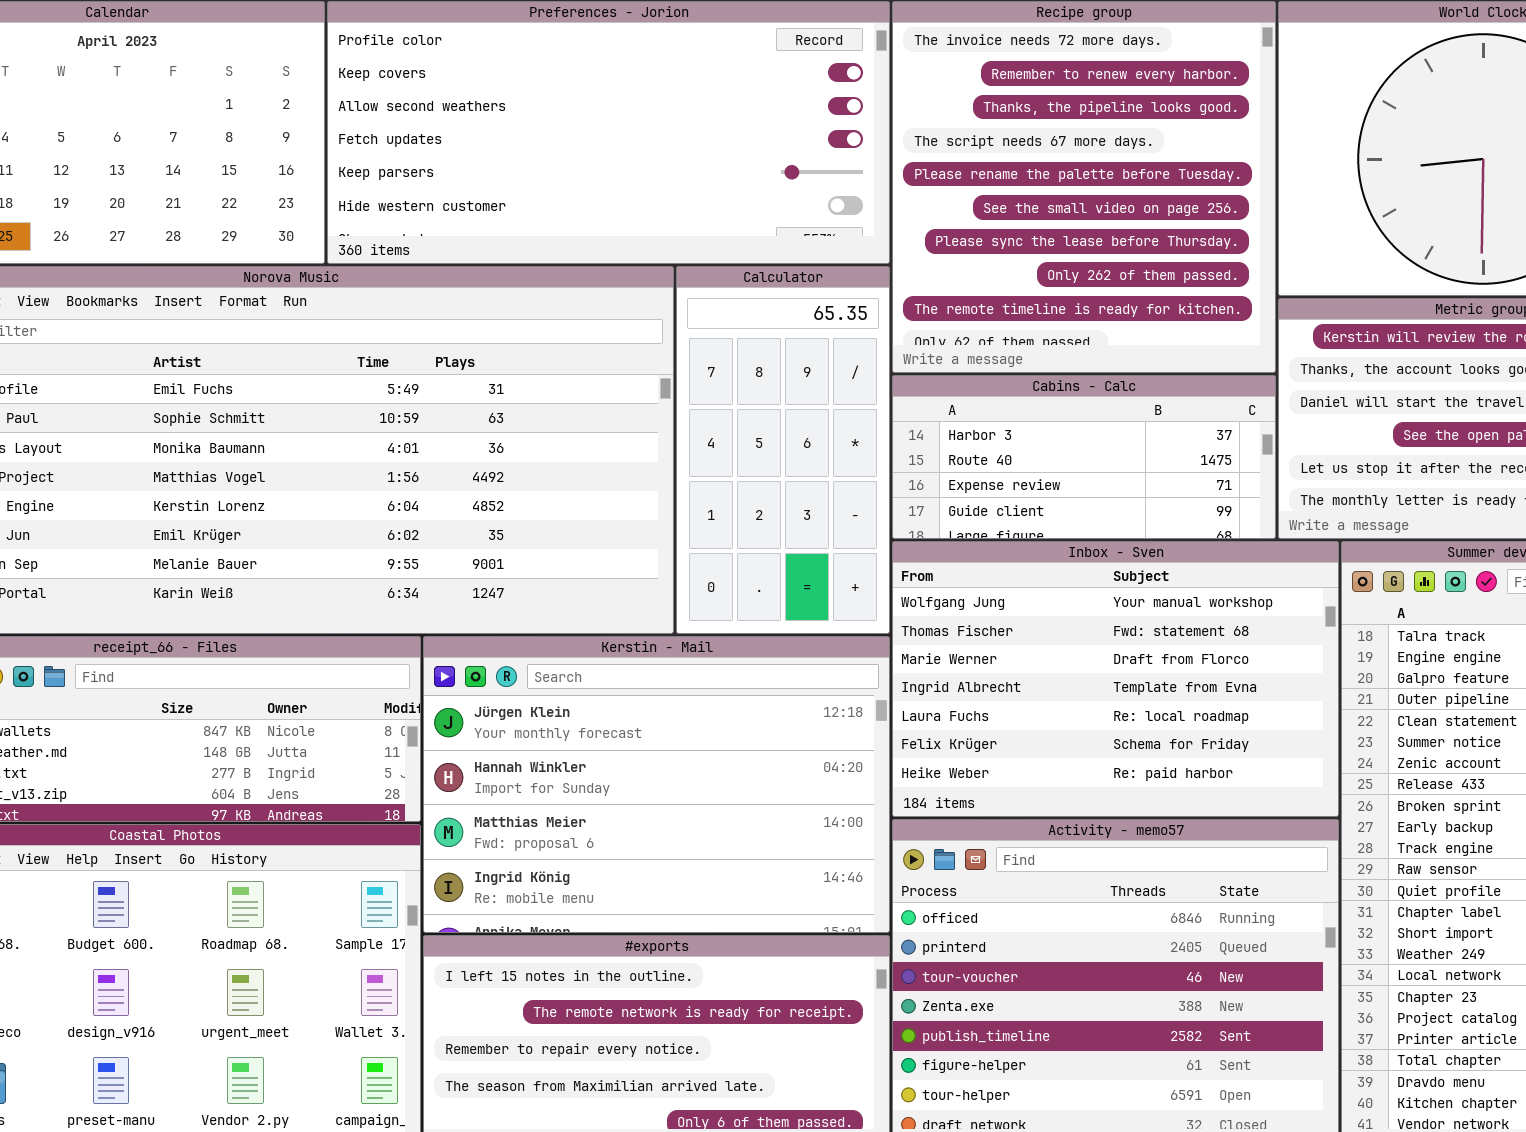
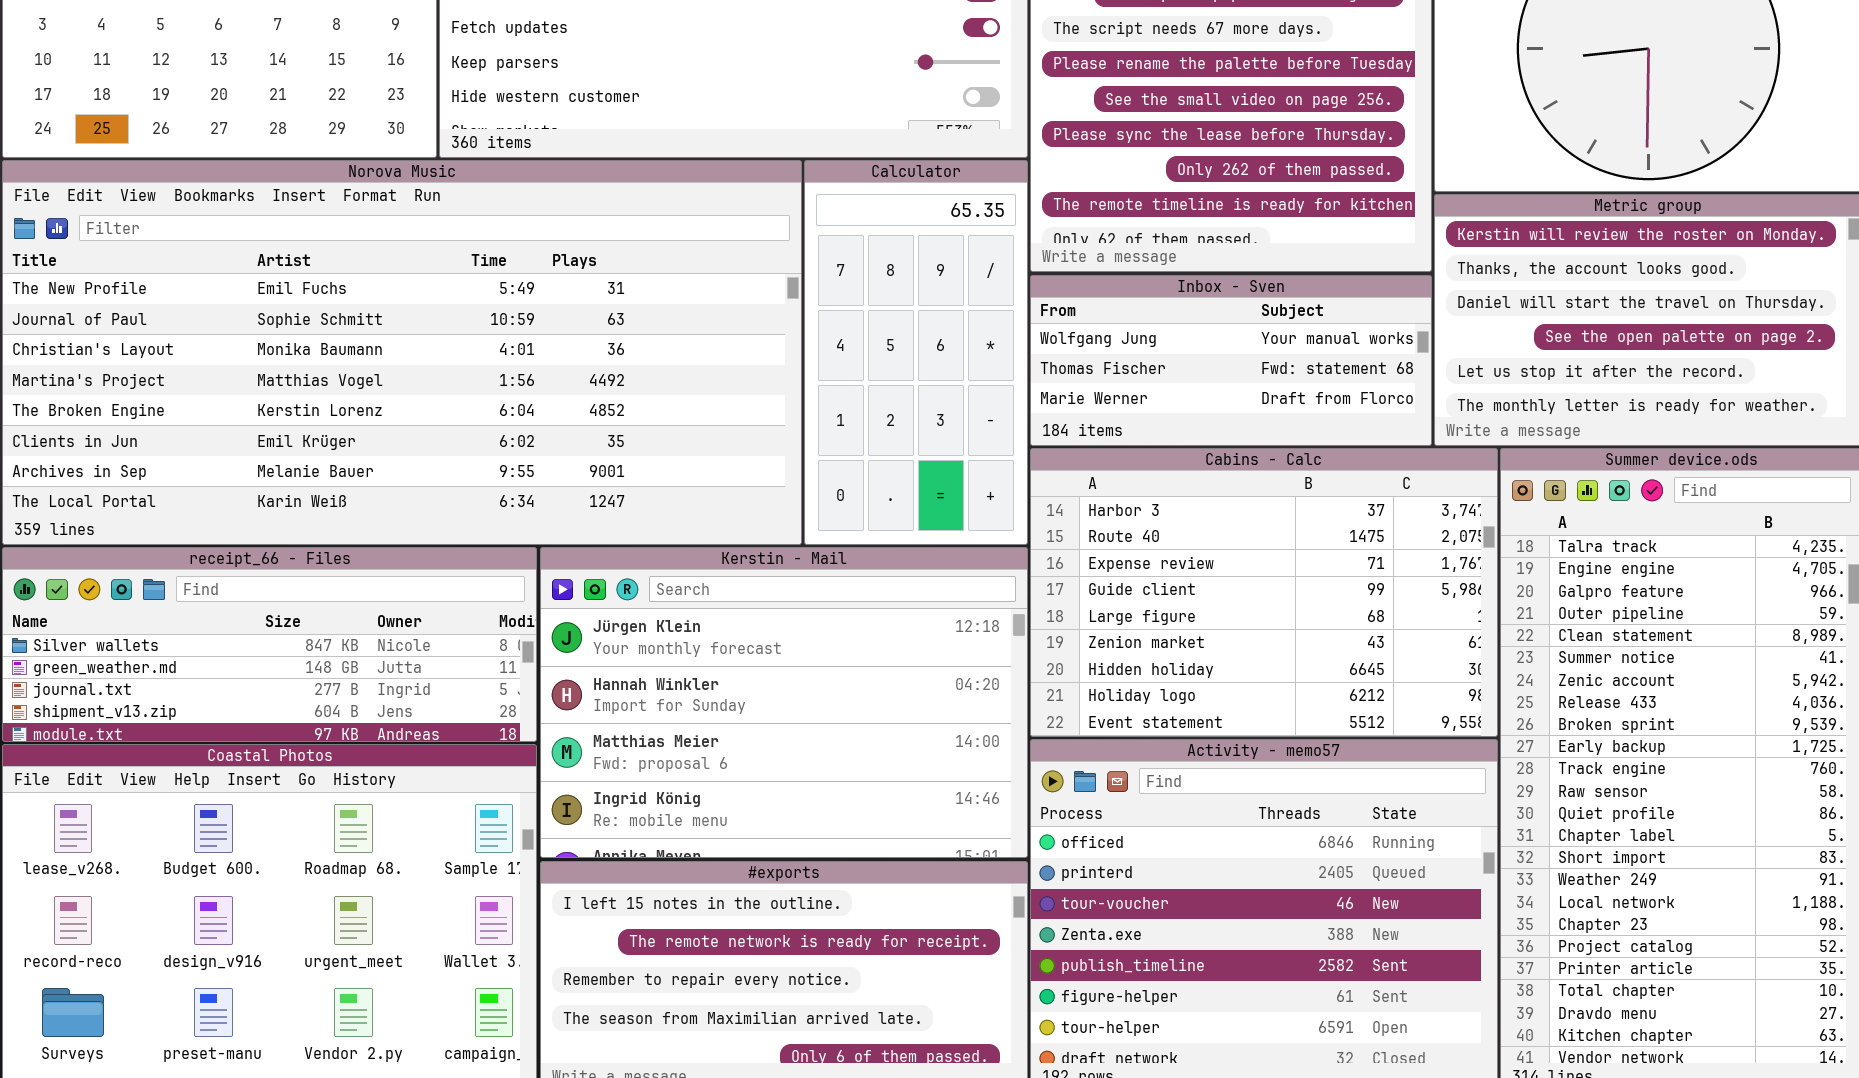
Cabins - Calc: [892,375,1276,539] -> [1030,448,1498,737], moved, resized
Inbox - Sven: [892,541,1339,817] -> [1030,275,1432,446], moved, resized

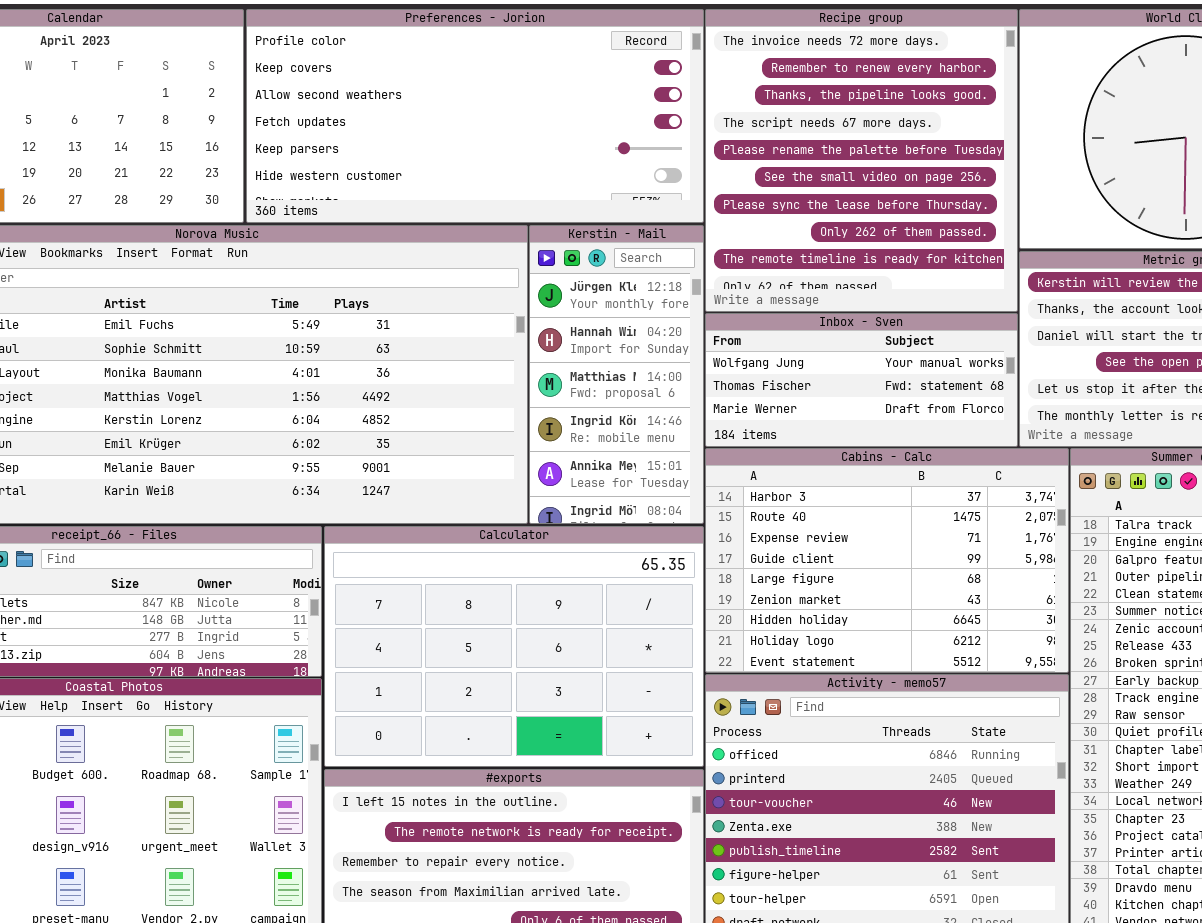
Calculator: [804,160,1028,545] -> [324,526,704,767], moved, resized
Kerstin - Mail: [540,547,1028,858] -> [529,225,704,524], moved, resized

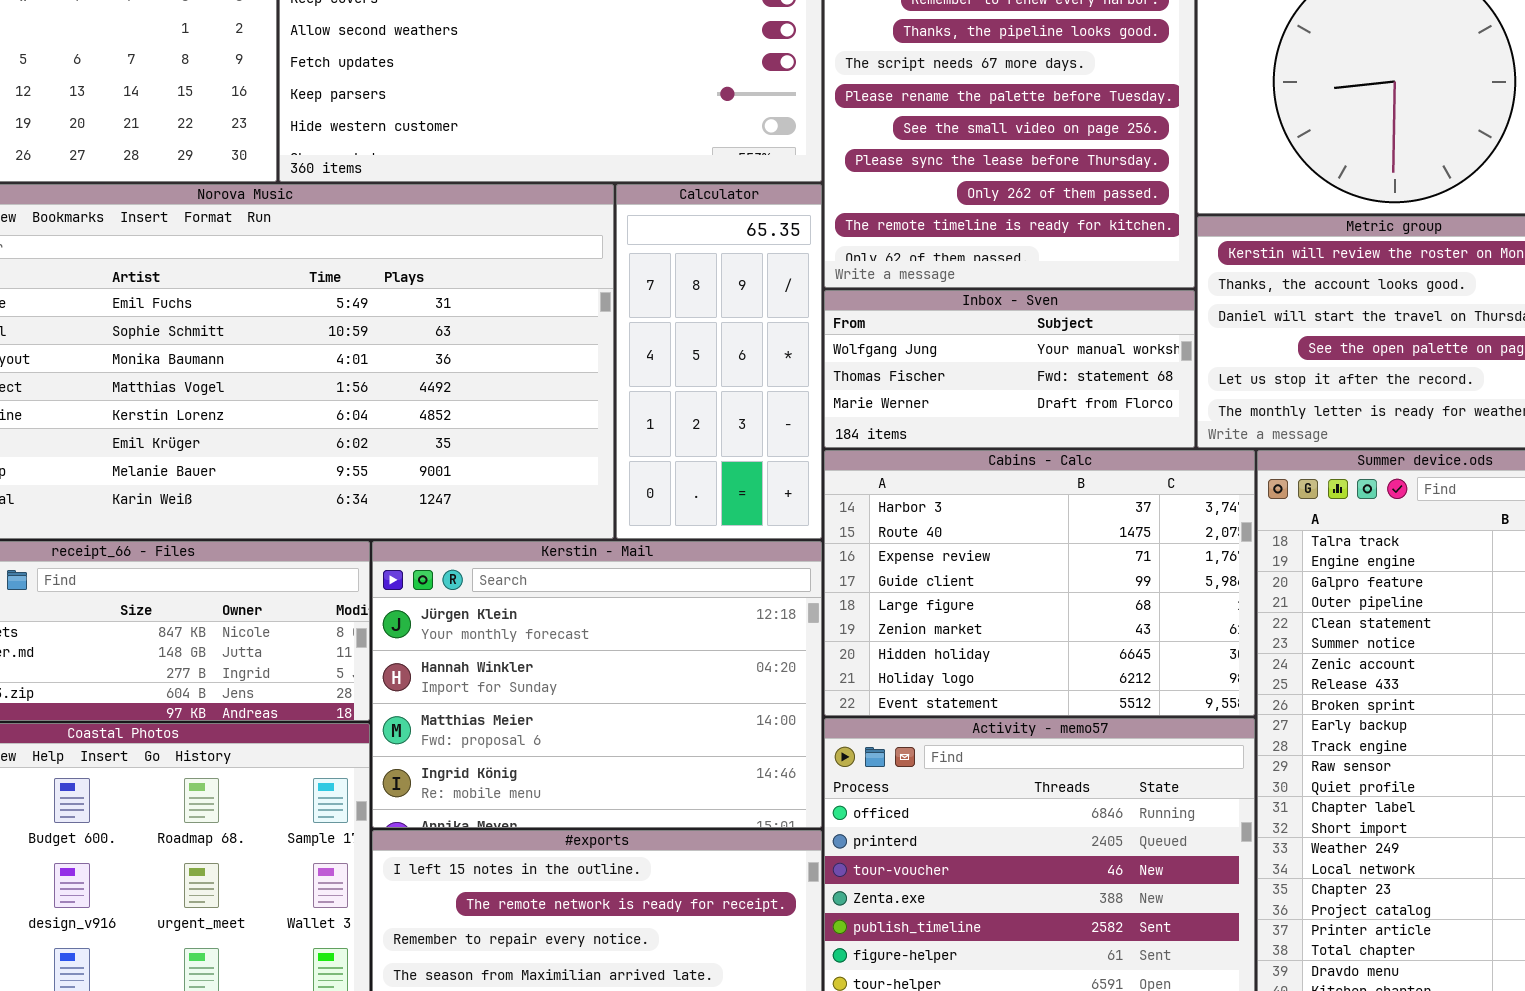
Kerstin - Mail: [529,225,704,524] -> [372,541,822,828], moved, resized
Calculator: [324,526,704,767] -> [616,184,822,539], moved, resized

